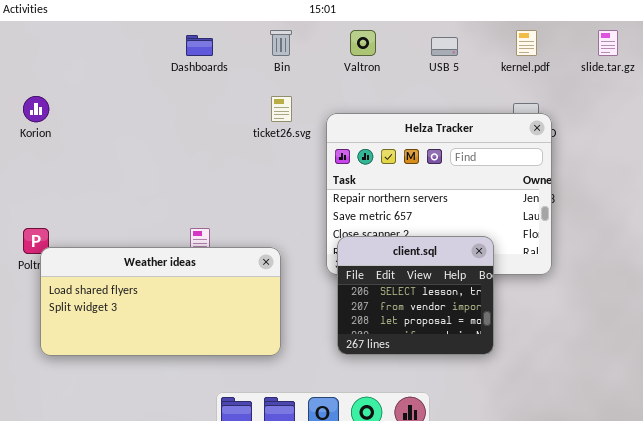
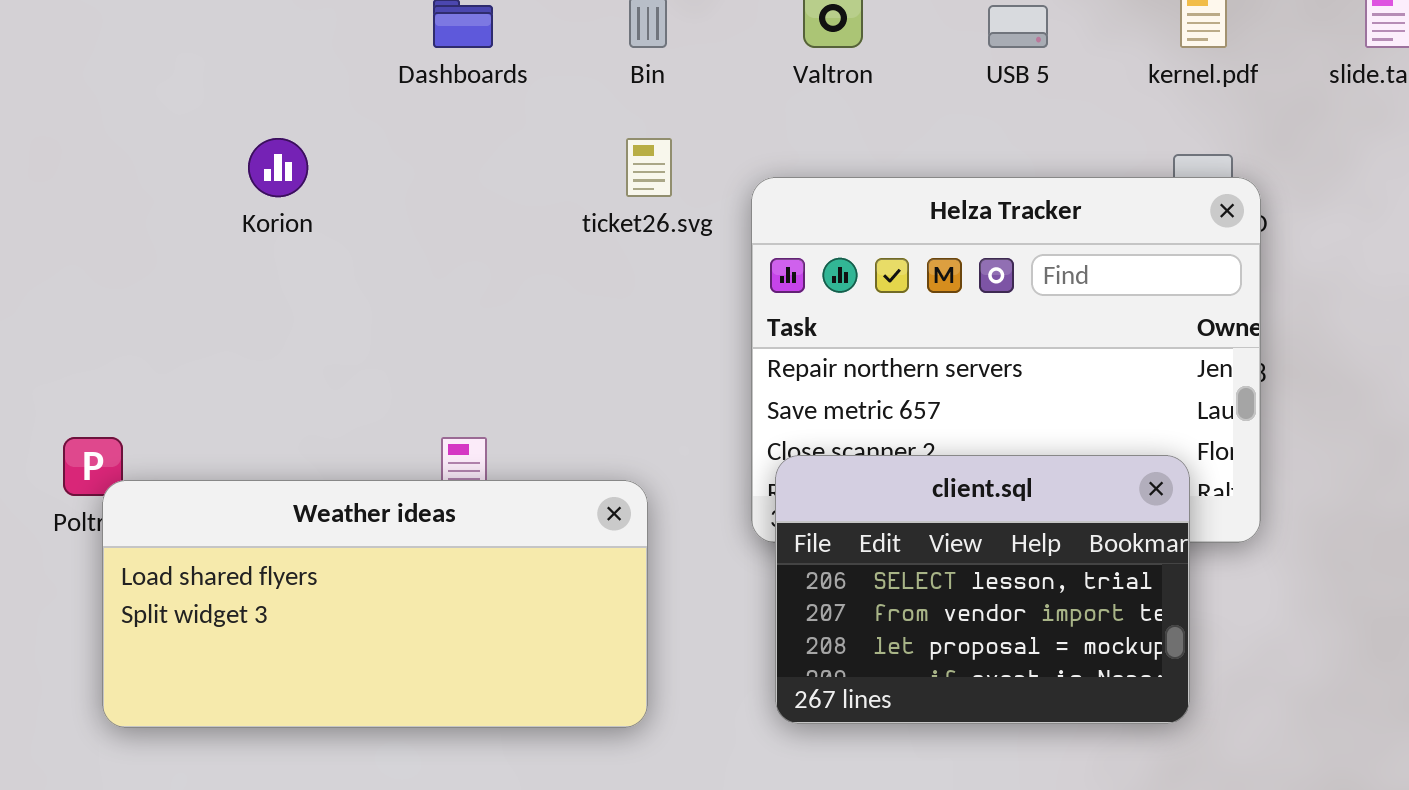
Korion: [23,96,49,122] -> [248,138,308,197], moved
client.sql: [337,236,494,355] -> [775,455,1190,724], resized

